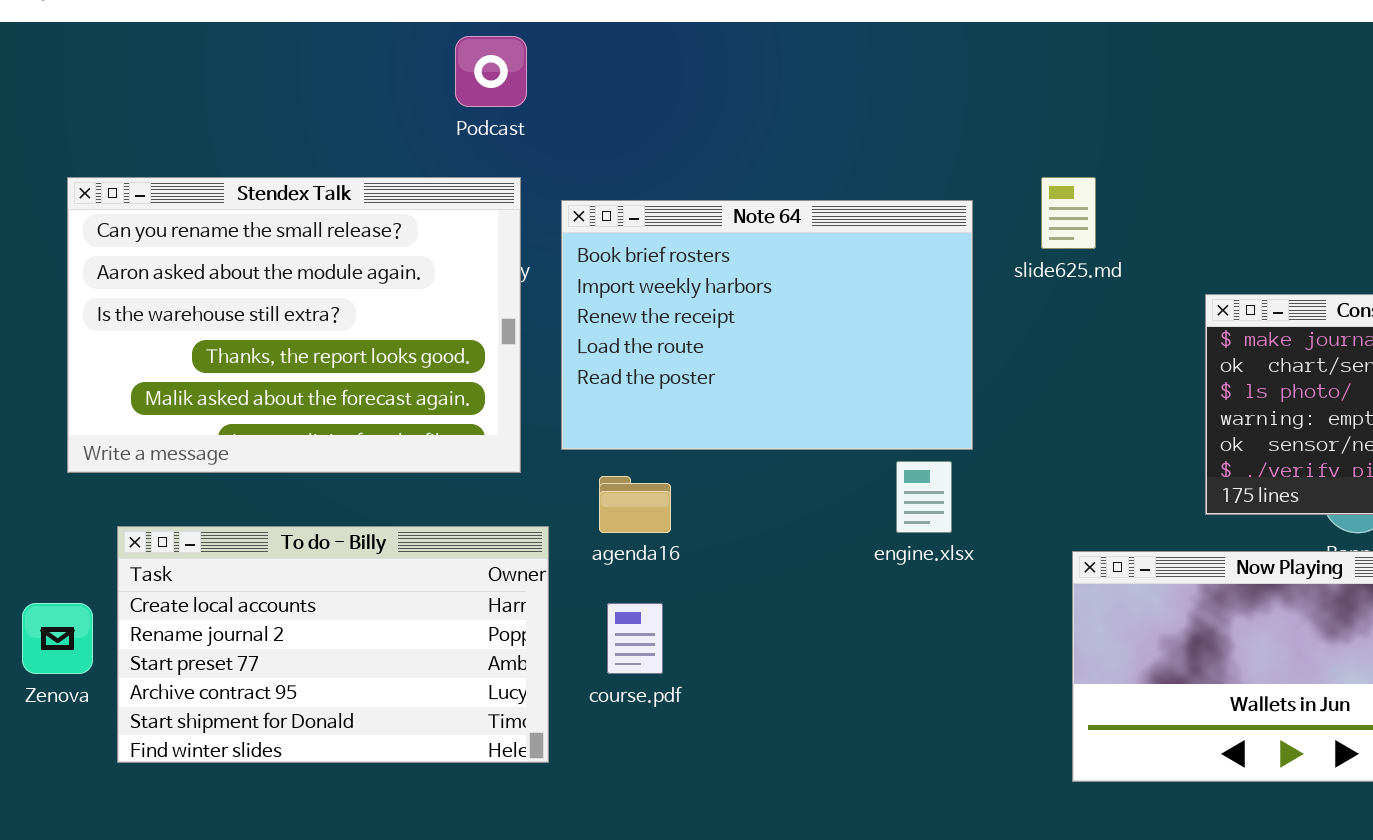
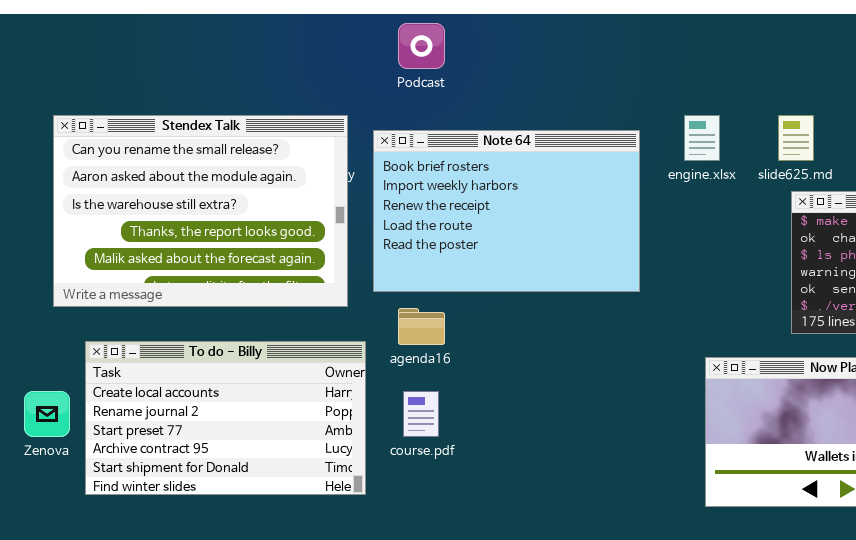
Podcast: [455,36,527,107] -> [398,23,445,69], moved
slide625.md: [1041,177,1096,249] -> [778,115,814,161], moved
engine.xlsx: [896,461,952,533] -> [684,115,720,161], moved

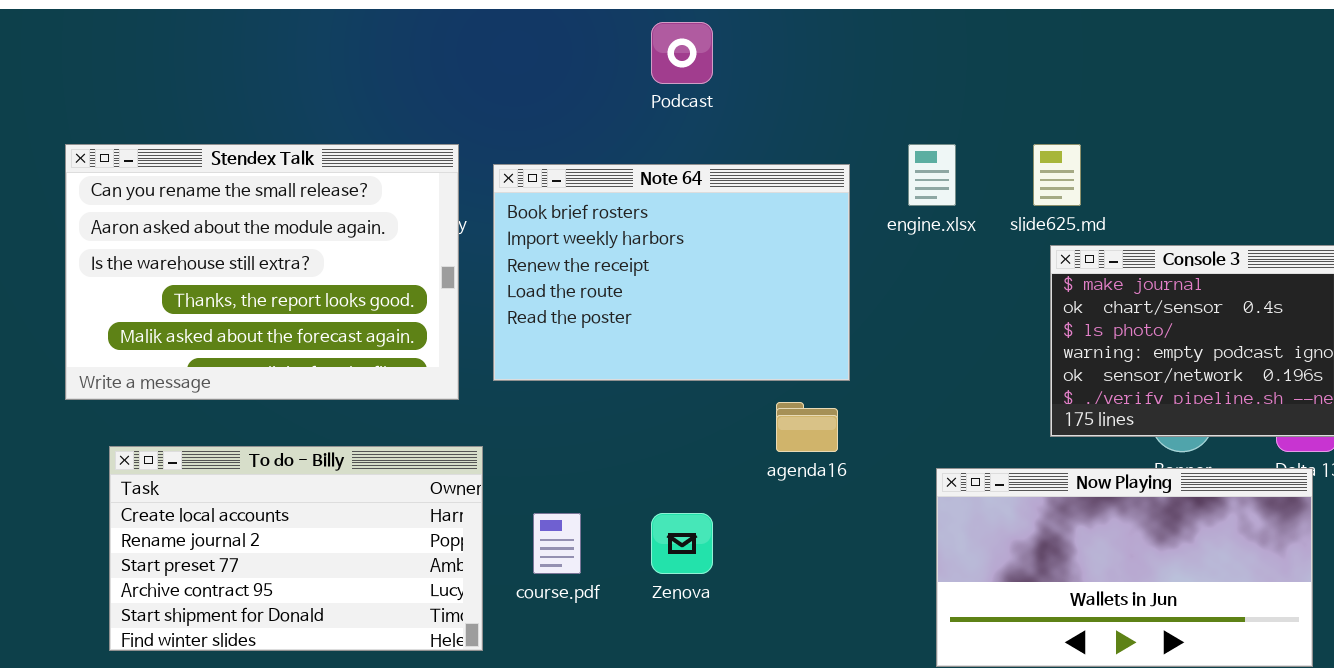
Podcast: [398,23,445,69] -> [651,22,713,84], moved
agenda16: [398,308,445,345] -> [776,402,838,452], moved
Zenova: [24,391,70,437] -> [651,513,713,574], moved

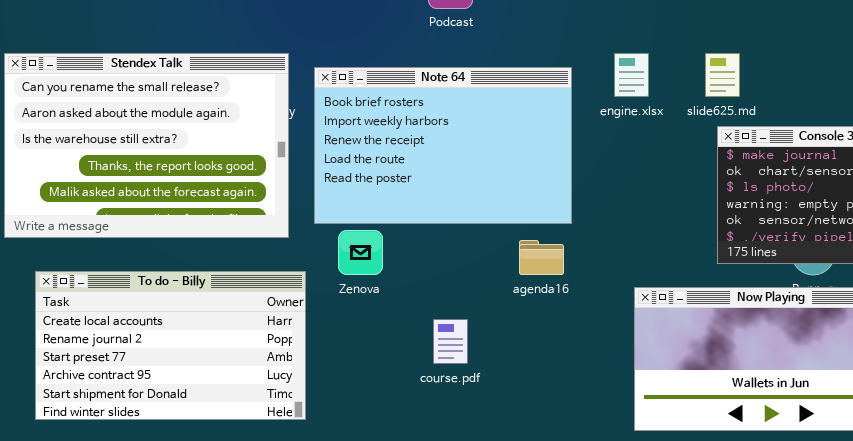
course.pdf: [533,513,581,574] -> [433,319,468,364], moved
Zenova: [651,513,713,574] -> [338,230,383,275], moved

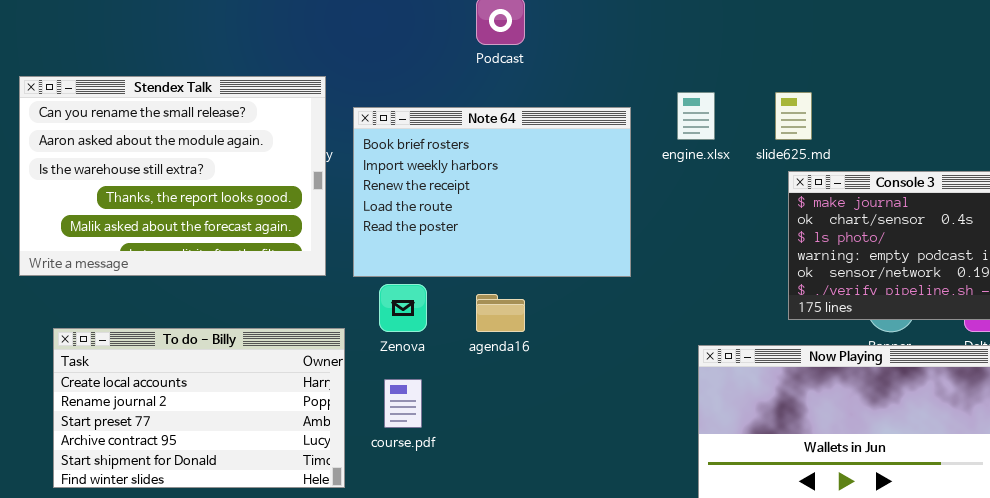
Stendex Talk: [4,53,289,238] -> [19,76,326,276], moved
agenda16: [519,240,564,275] -> [476,294,525,332], moved
course.pdf: [433,319,468,364] -> [384,379,422,428], moved

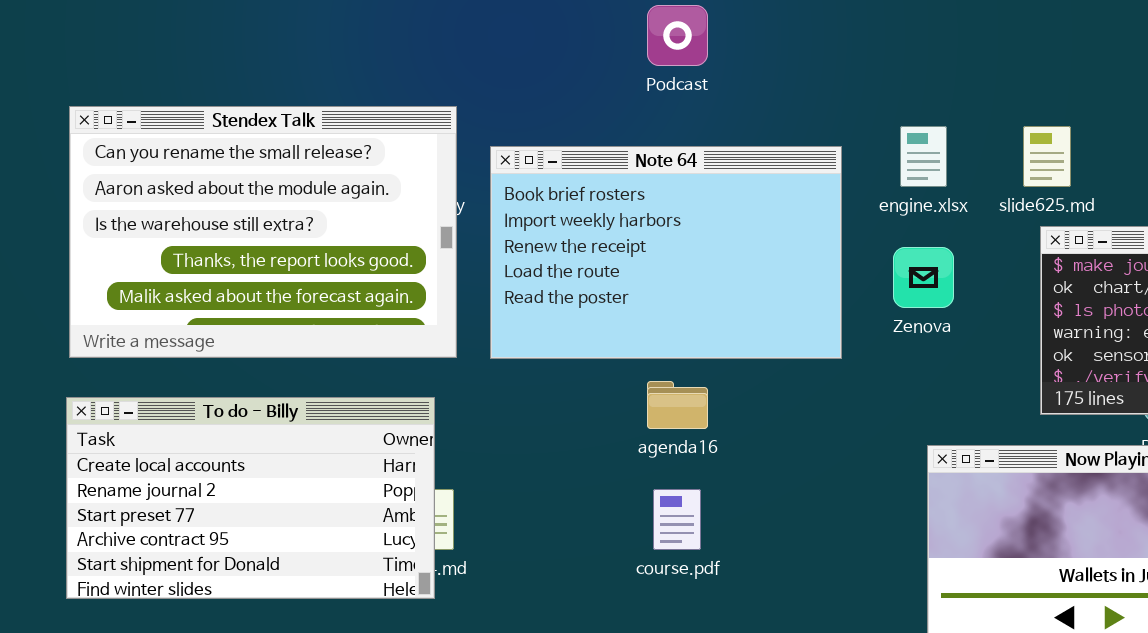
Zenova: [379,284,427,332] -> [893,247,954,308], moved
To do - Billy: [53,328,345,488] -> [66,397,435,599], moved
course.pdf: [384,379,422,428] -> [653,489,701,550], moved

